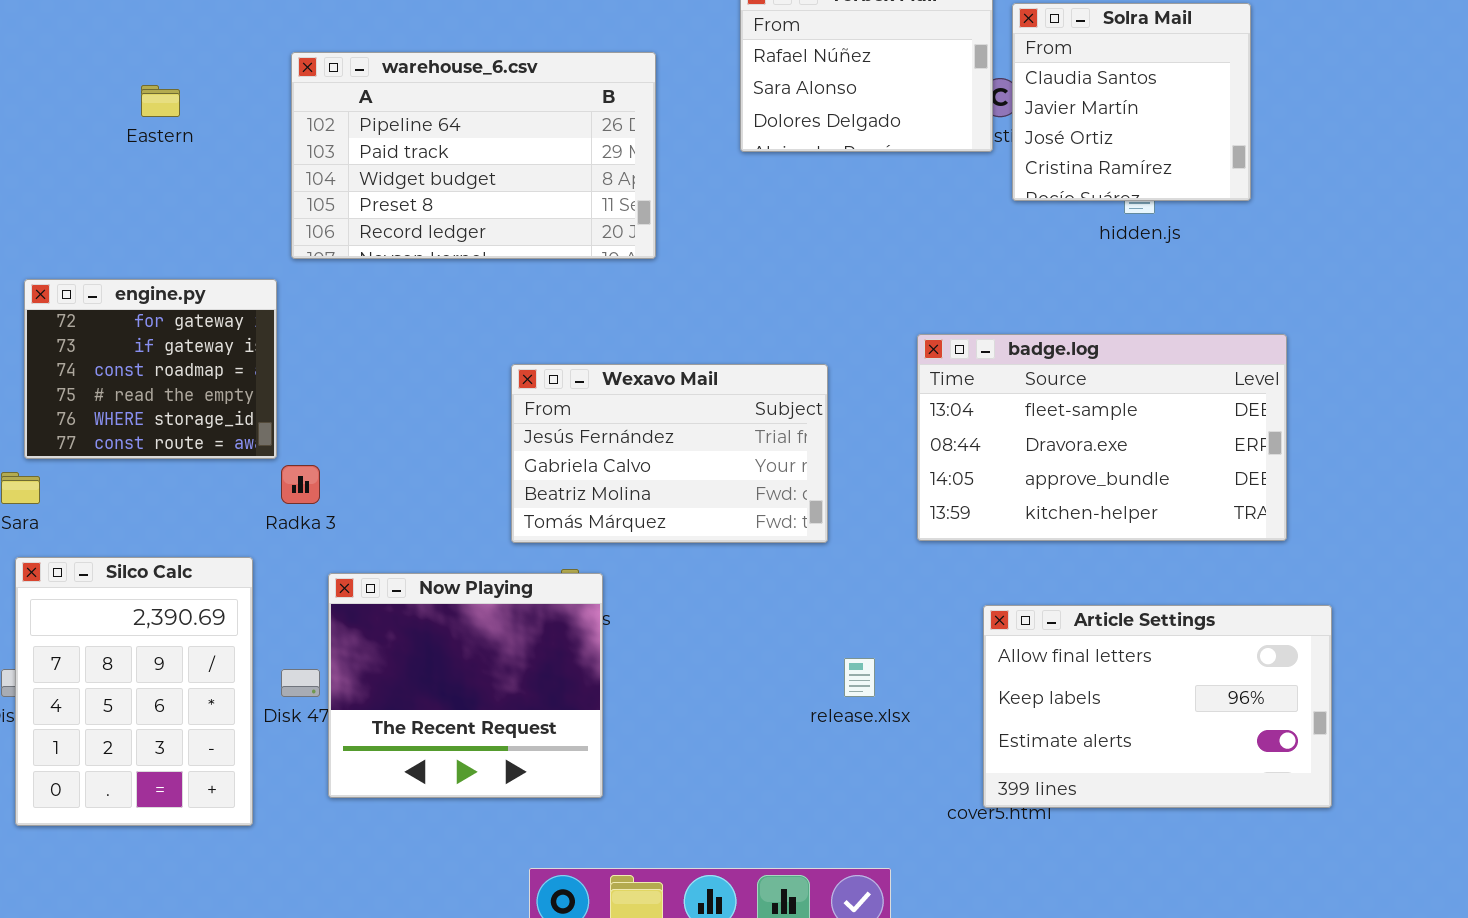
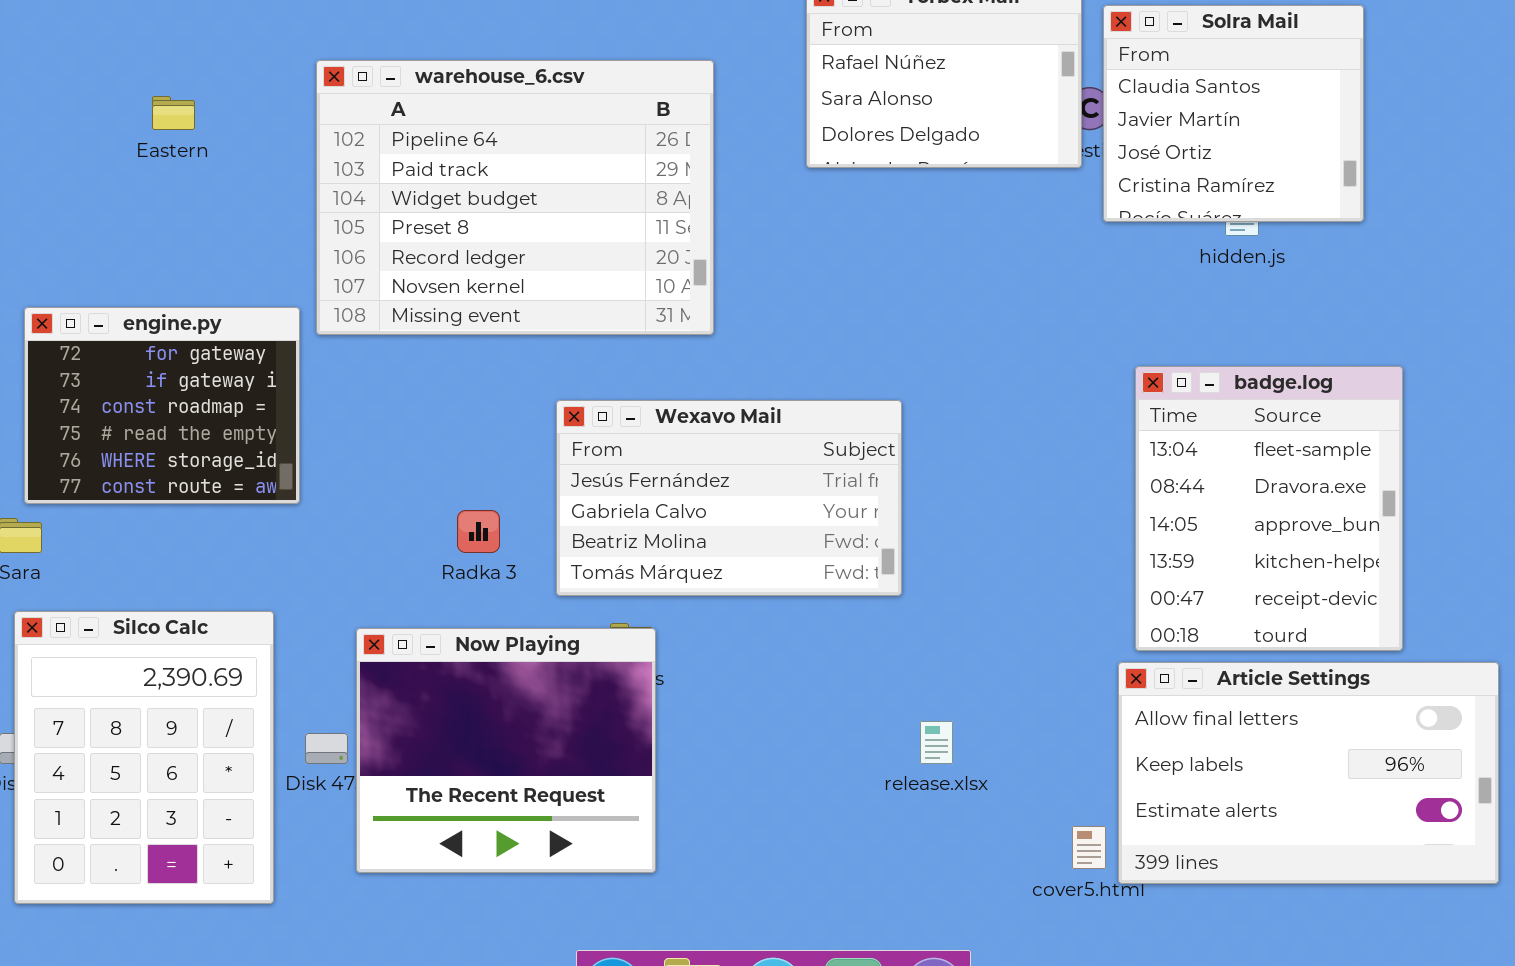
warehouse_6.csv: [291,52,656,259] -> [316,60,714,335], resized
badge.log: [917,334,1287,541] -> [1135,366,1403,651], resized
Radka 3: [281,465,320,504] -> [457,510,500,553], moved
Article Settings: [983,605,1332,808] -> [1118,662,1499,884], moved

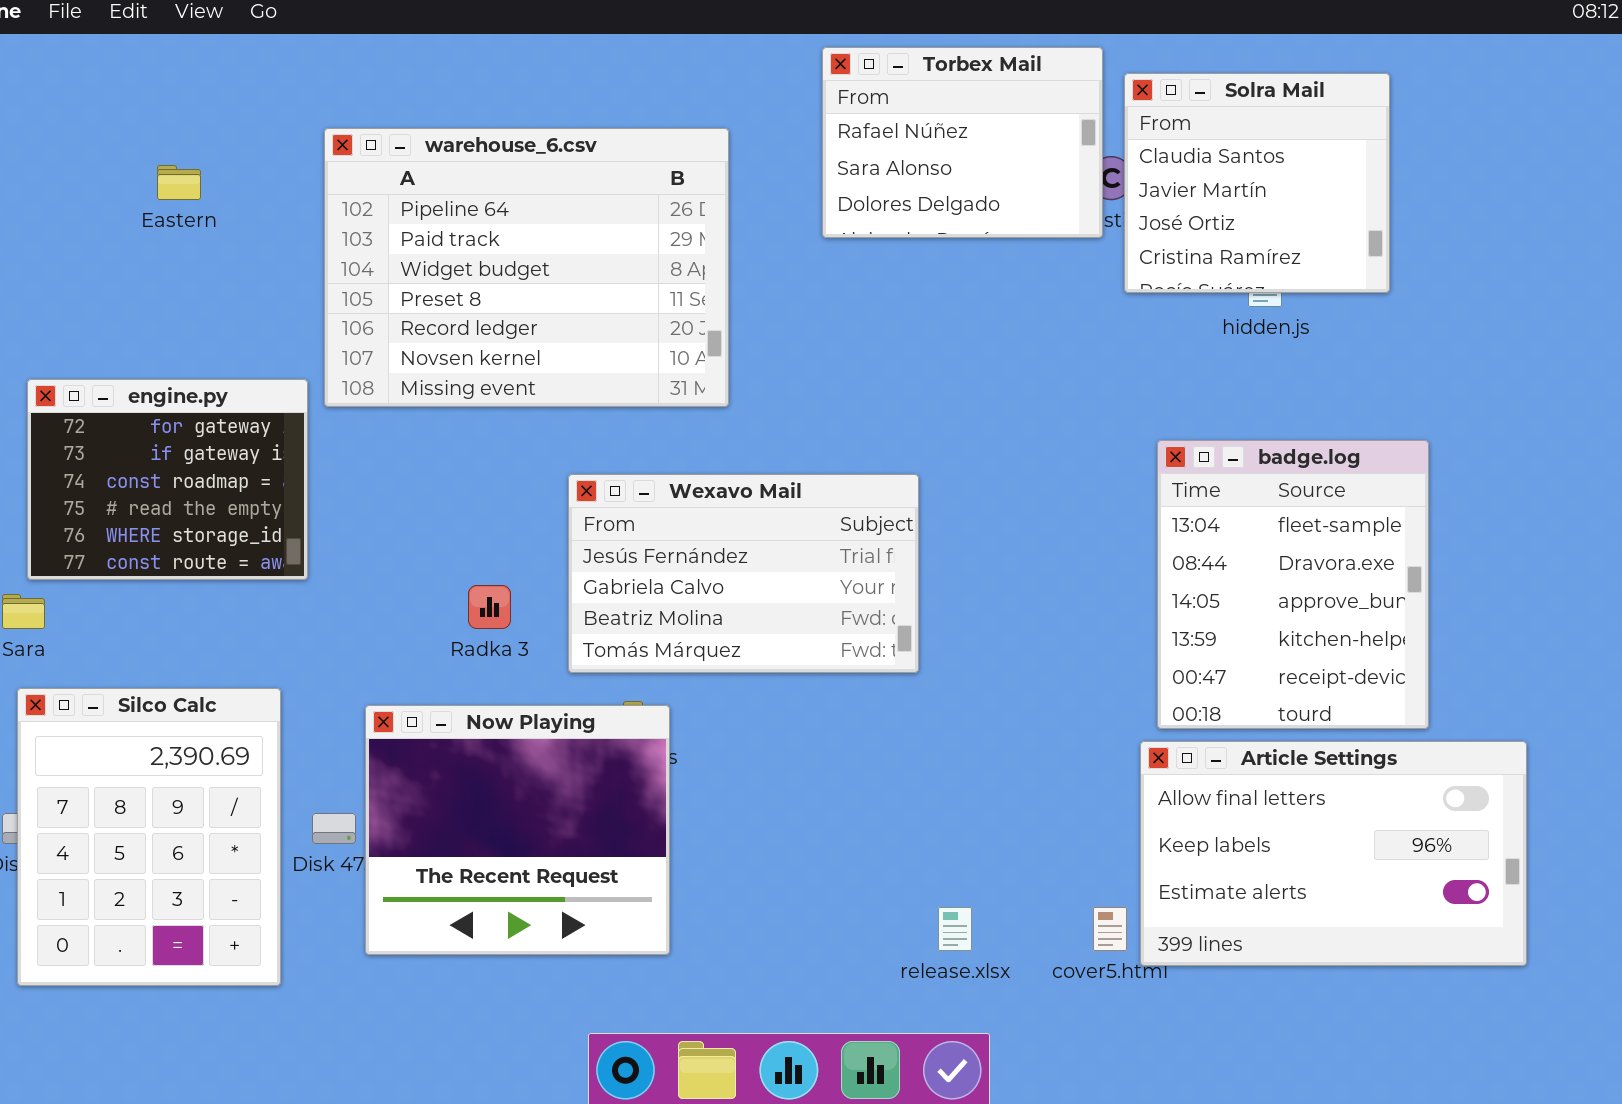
release.xlsx: [920,721,953,764] -> [938,907,972,951], moved

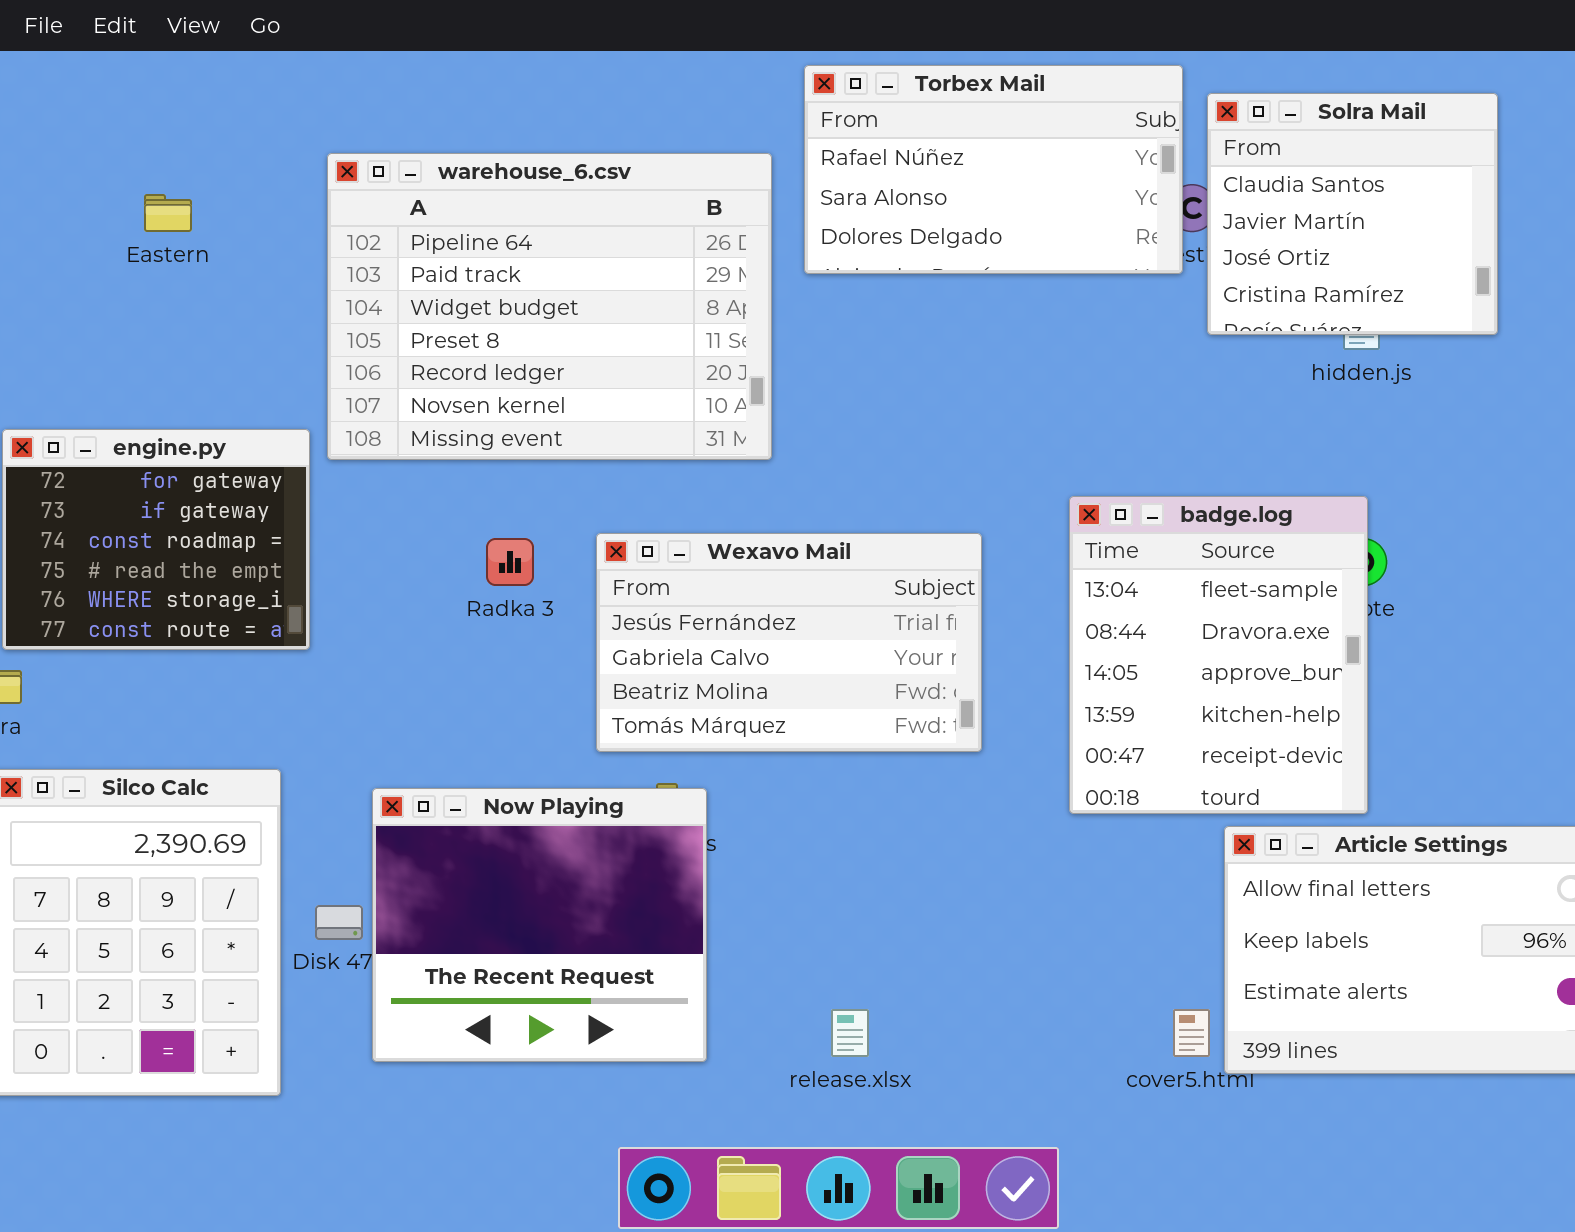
Torbex Mail: [822,47,1103,238] -> [804,65,1183,274], resized
badge.log: [1157,440,1429,729] -> [1069,496,1368,814], moved
Radka 3: [468,585,511,629] -> [486,538,534,586], moved
release.xlsx: [938,907,972,951] -> [831,1009,869,1057], moved

